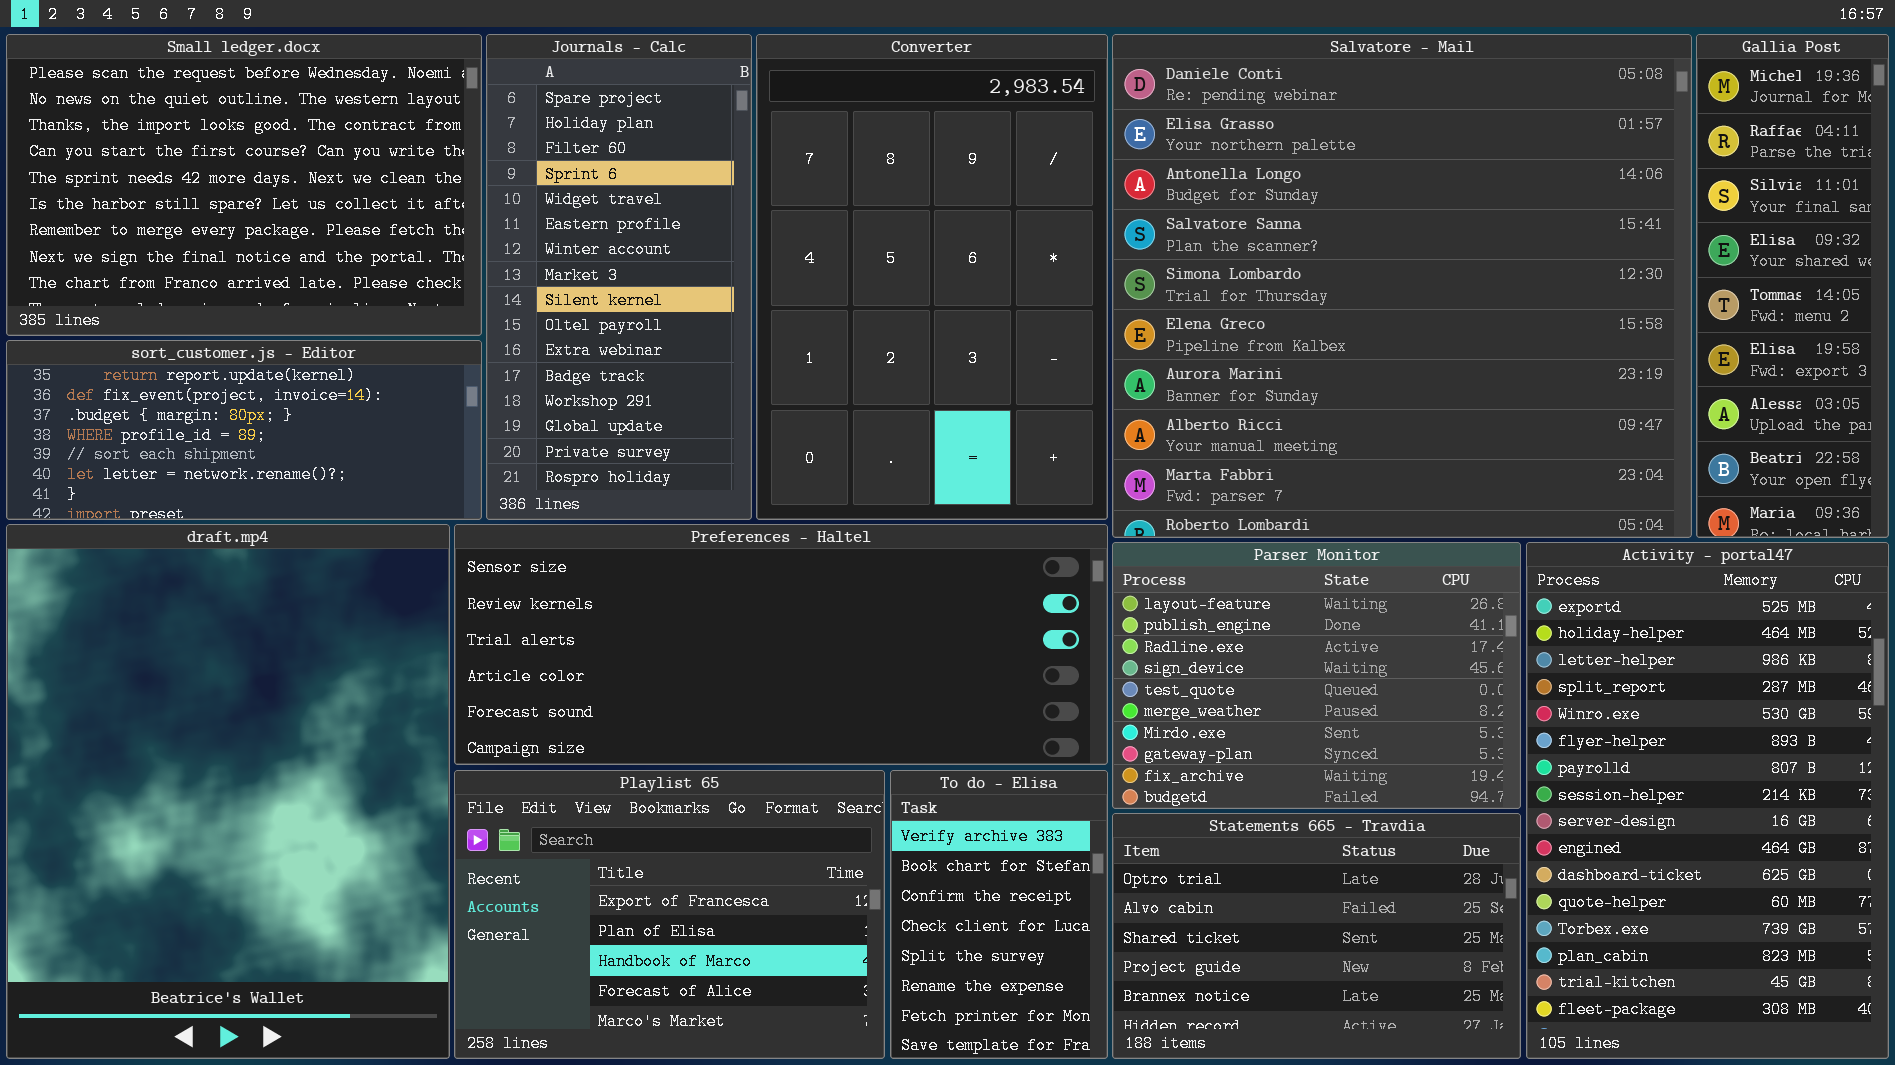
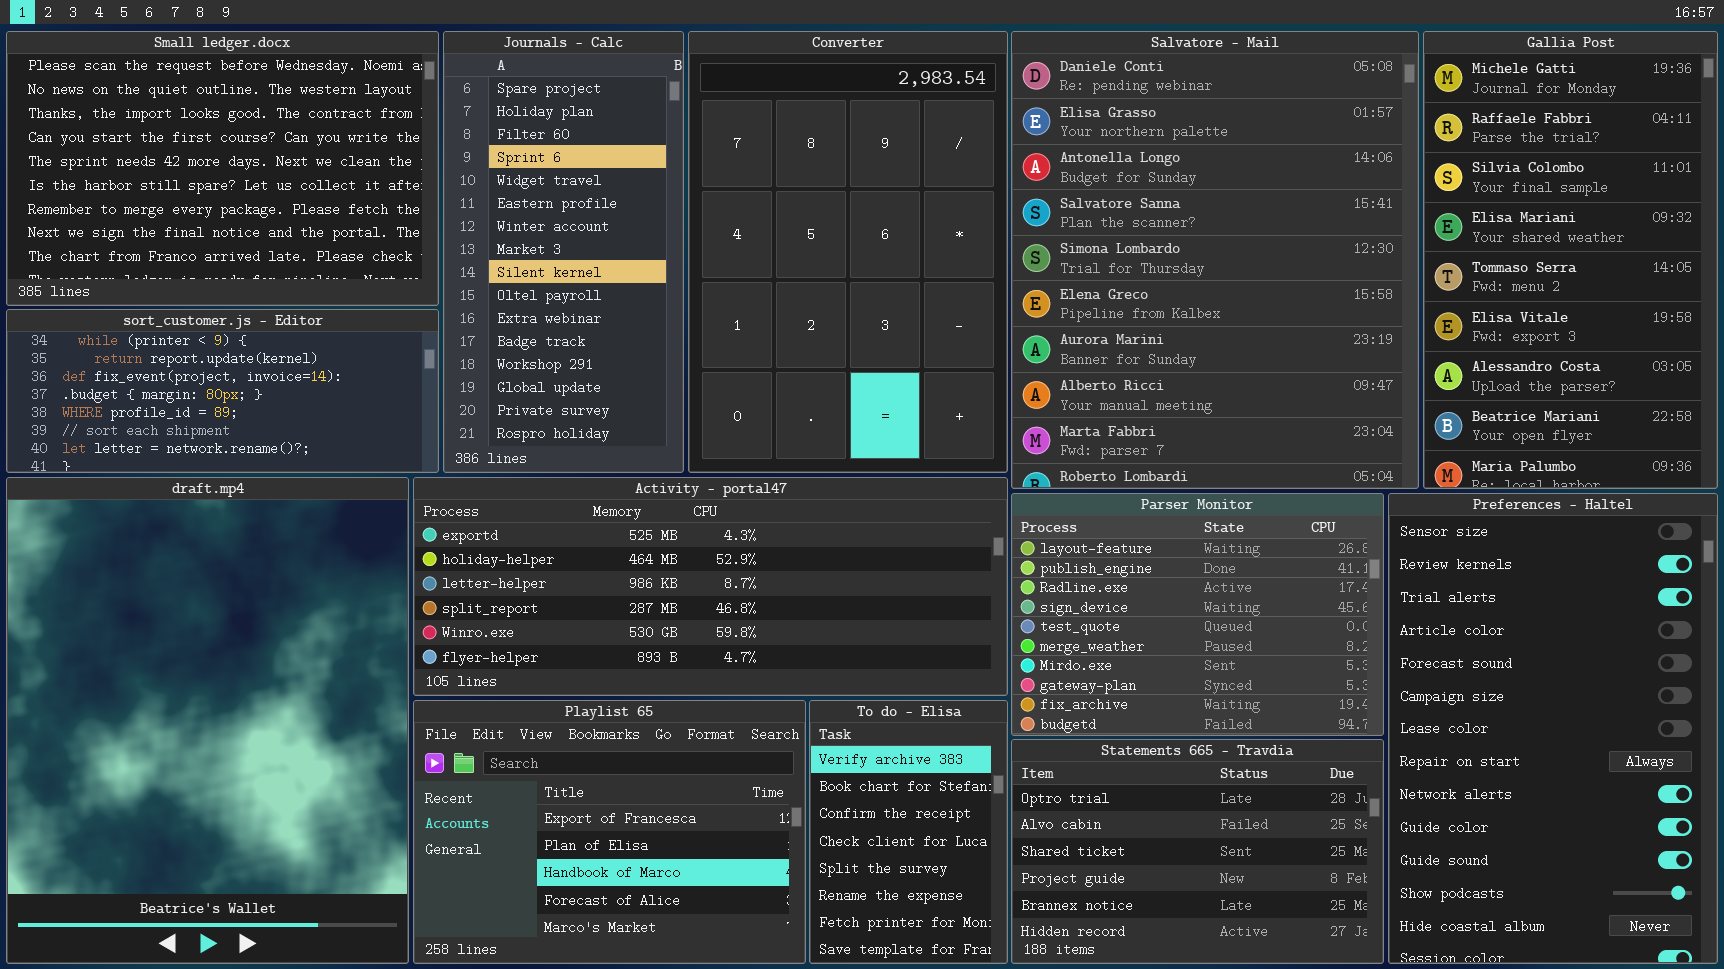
Salvatore - Mail: [1112,34,1692,538] -> [1011,31,1419,489], resized
Gallia Post: [1696,34,1889,538] -> [1423,31,1718,489], resized
sort_customer.js - Editor: [6,340,482,520] -> [6,309,439,473], scrolled up 1 row
Preferences - Haltel: [454,524,1108,765] -> [1388,493,1718,964], moved, resized
Activity - portal47: [1526,542,1889,1059] -> [413,477,1008,696], moved, resized

